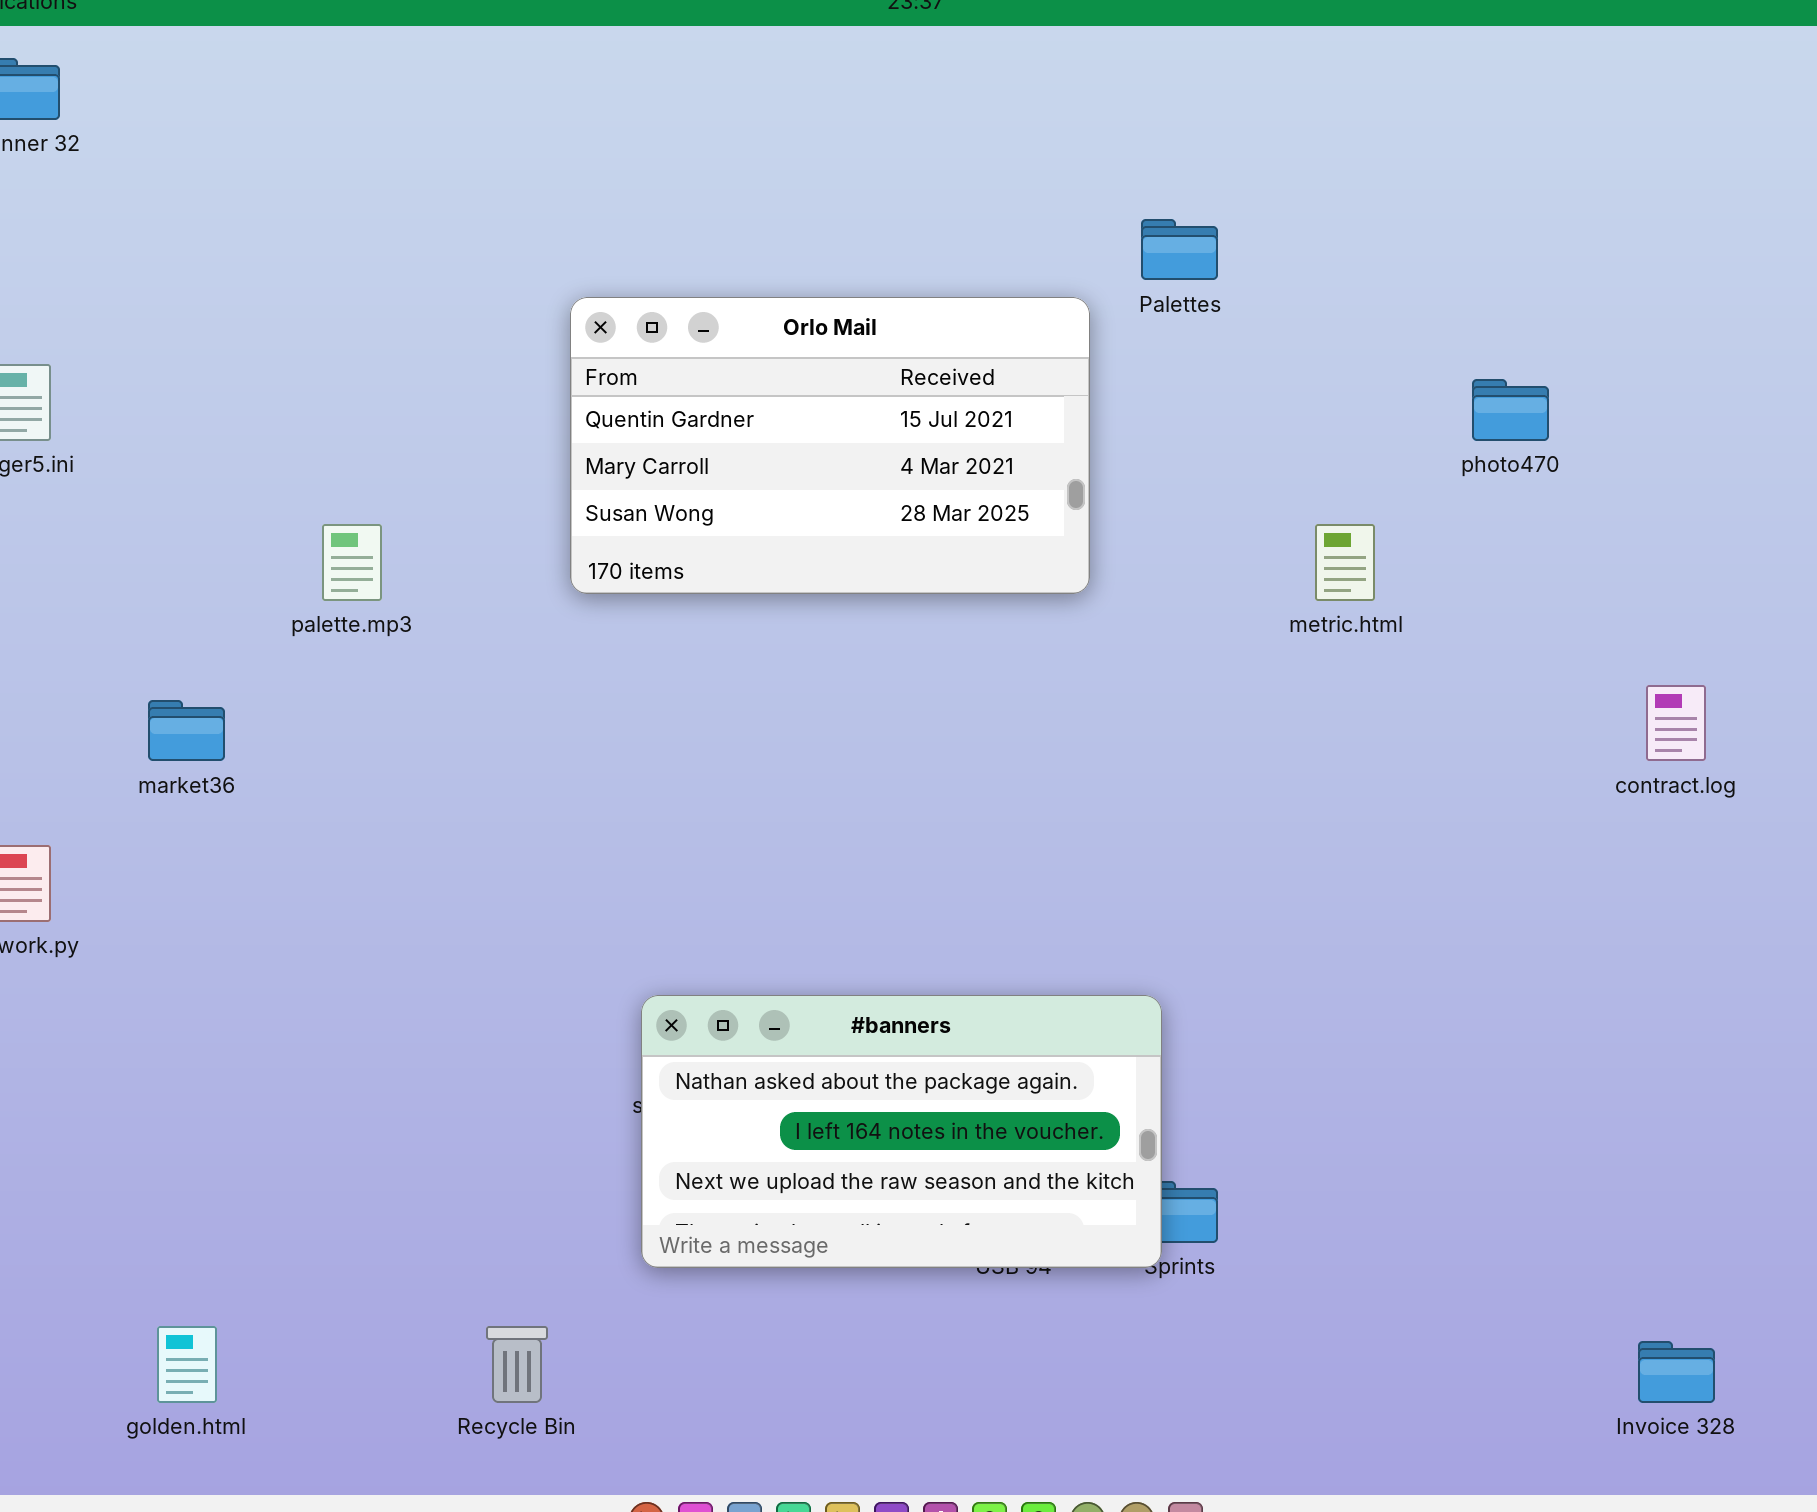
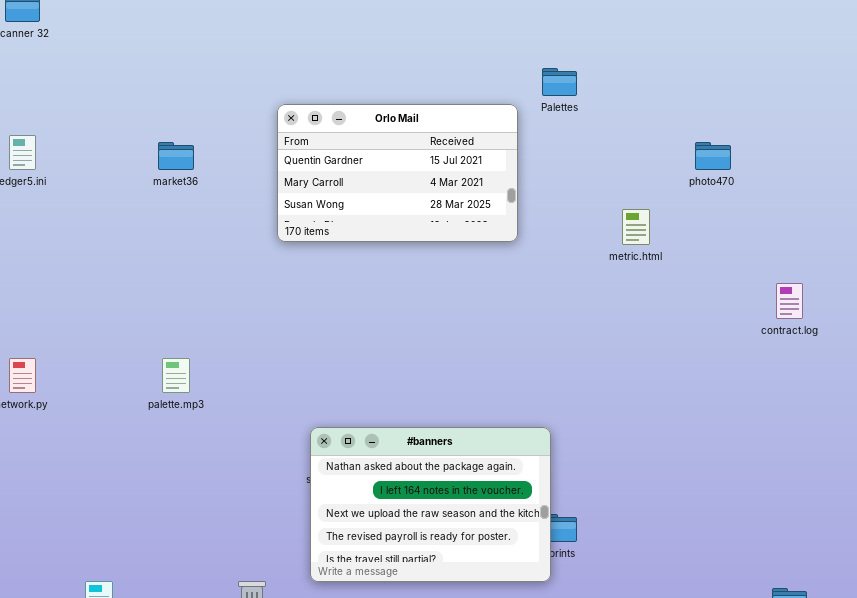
palette.mp3: [322,524,382,601] -> [162,358,190,393], moved
market36: [148,700,225,761] -> [158,142,194,170], moved
#banners: [641,995,1162,1268] -> [310,427,551,582], resized

